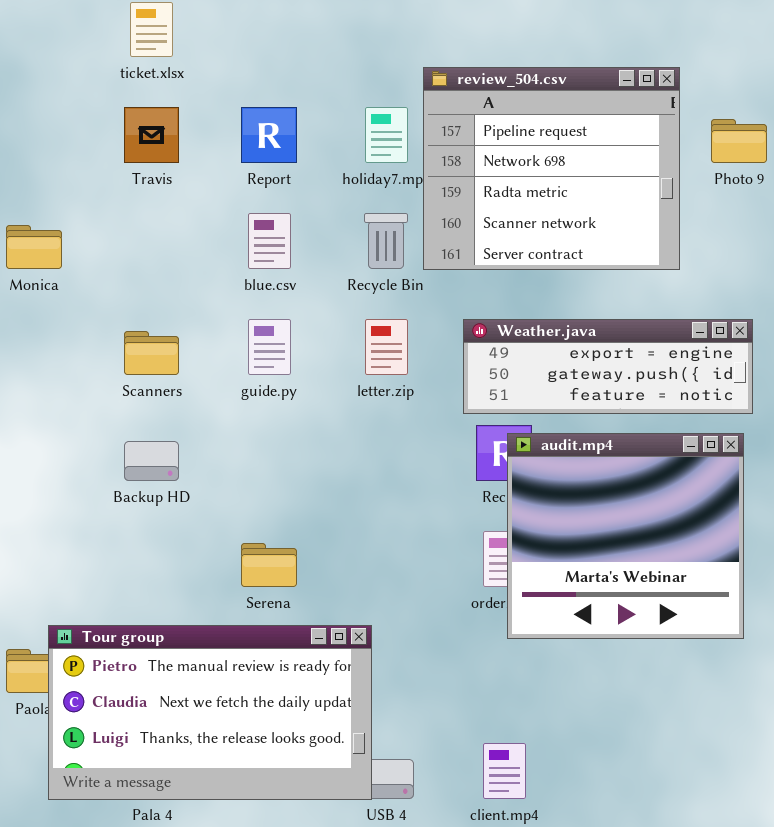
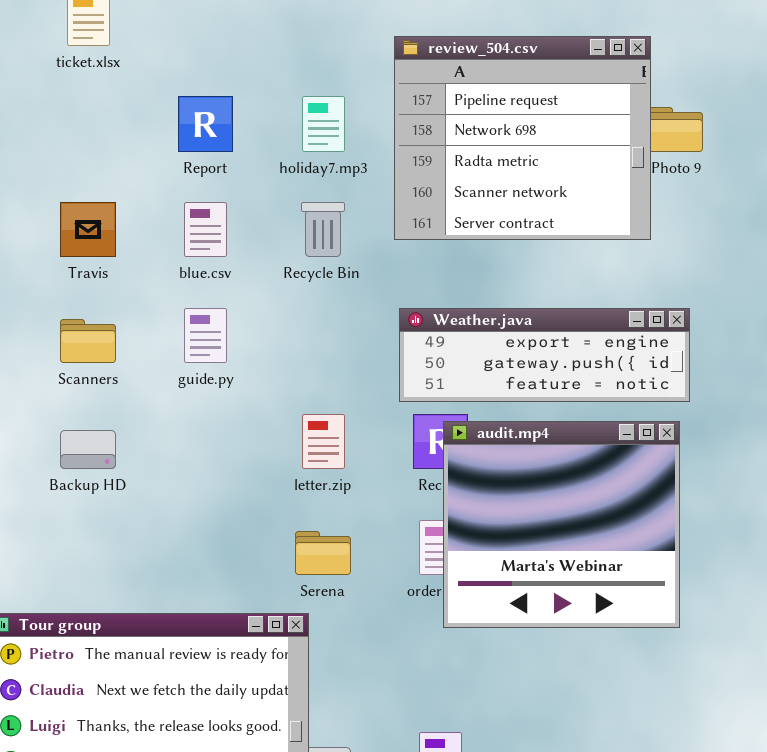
review_504.csv: [423,67,680,270] -> [394,36,651,240], moved
Travis: [124,107,179,163] -> [60,202,116,257], moved
letter.zip: [365,319,408,375] -> [302,414,345,469], moved
Serena: [241,543,297,587] -> [295,531,351,575], moved

